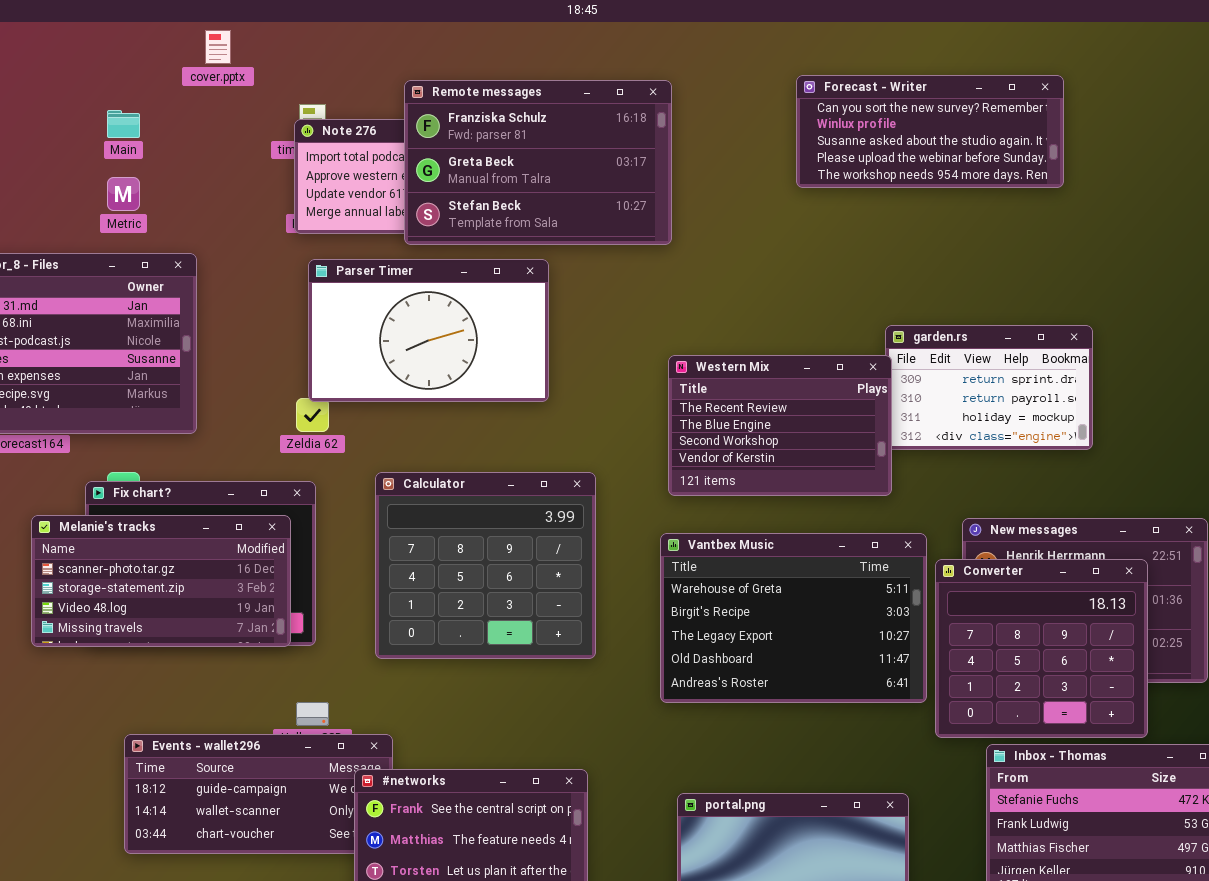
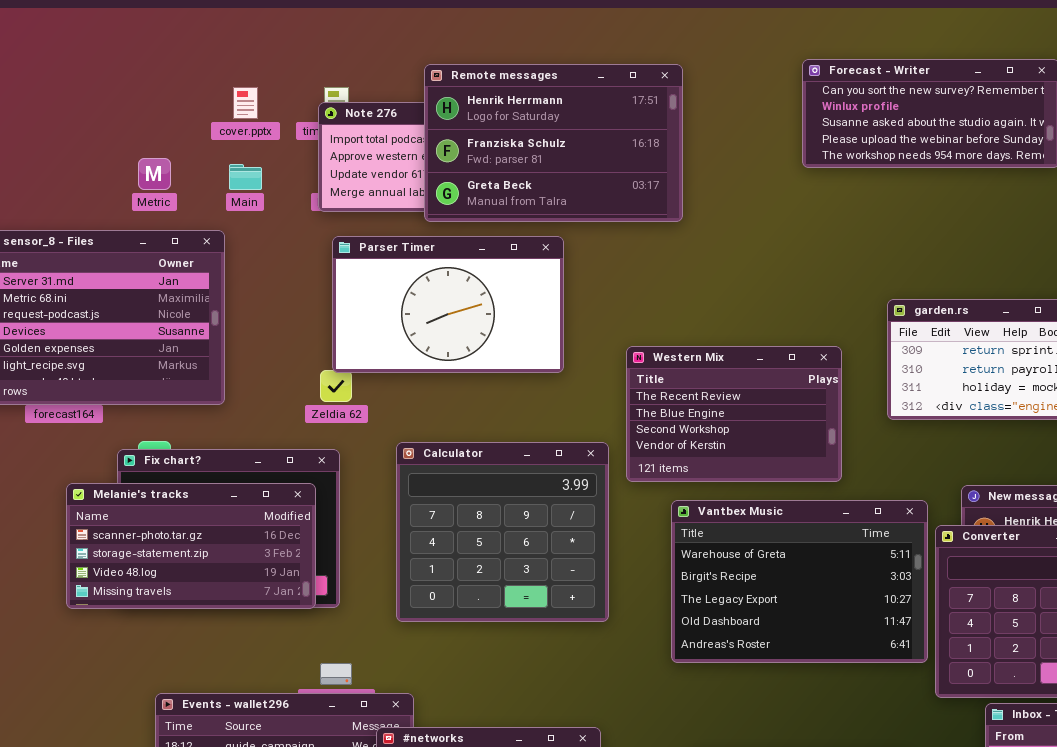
cover.pptx: [205,30,231,64] -> [233,87,258,119], moved
Remote messages: [404,80,672,245] -> [424,64,683,222], scrolled up 1 row
Main: [107,110,140,138] -> [229,164,262,190], moved
Western Mix: [668,355,892,496] -> [626,346,842,482], moved

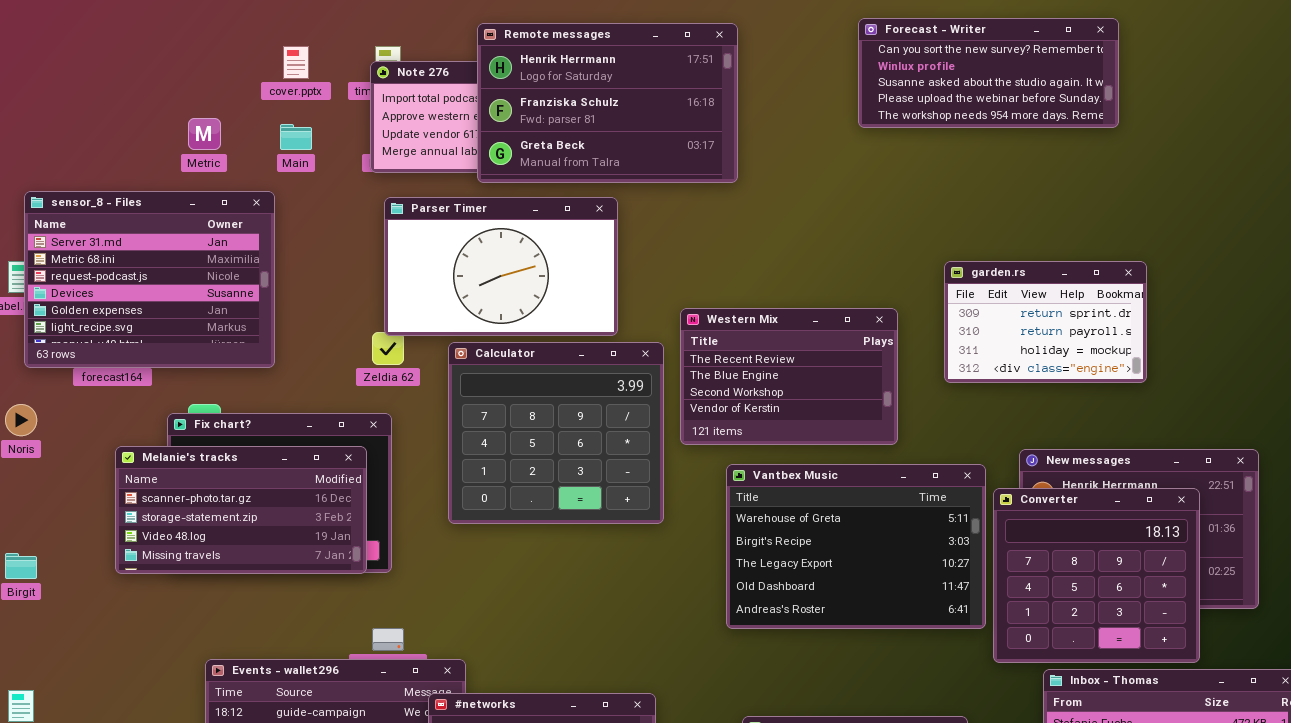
Calculator: [396,442,609,622] -> [448,342,664,524], moved

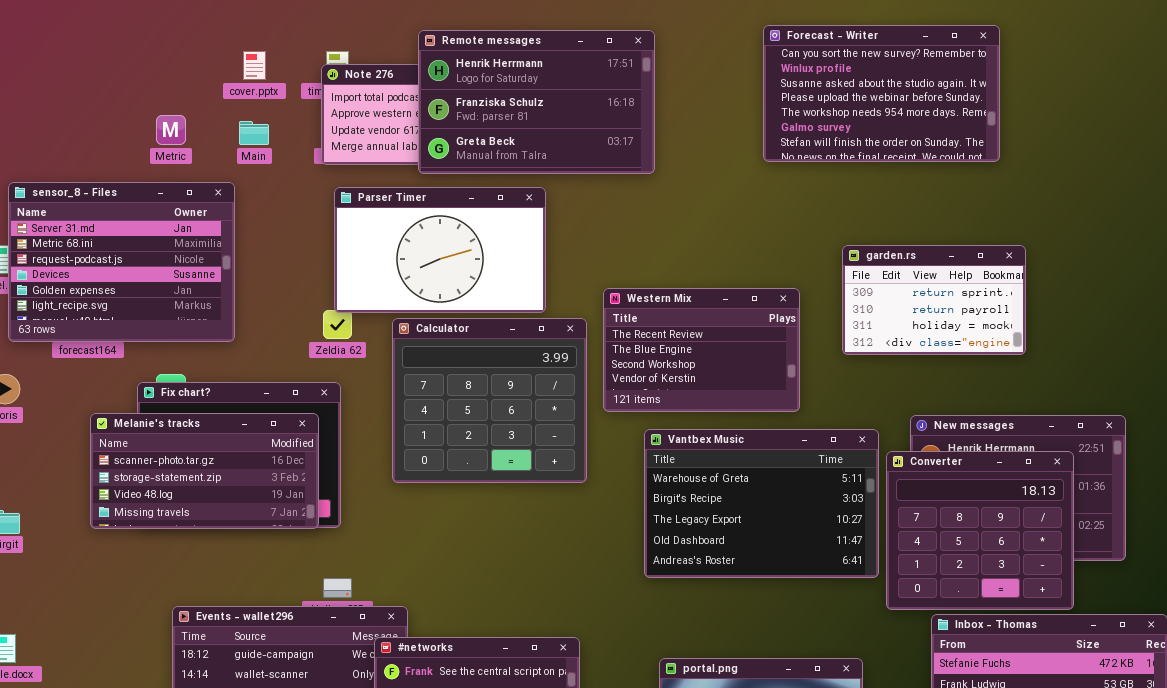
Forecast - Writer: [858,18,1119,128] -> [763,25,1000,162], resized

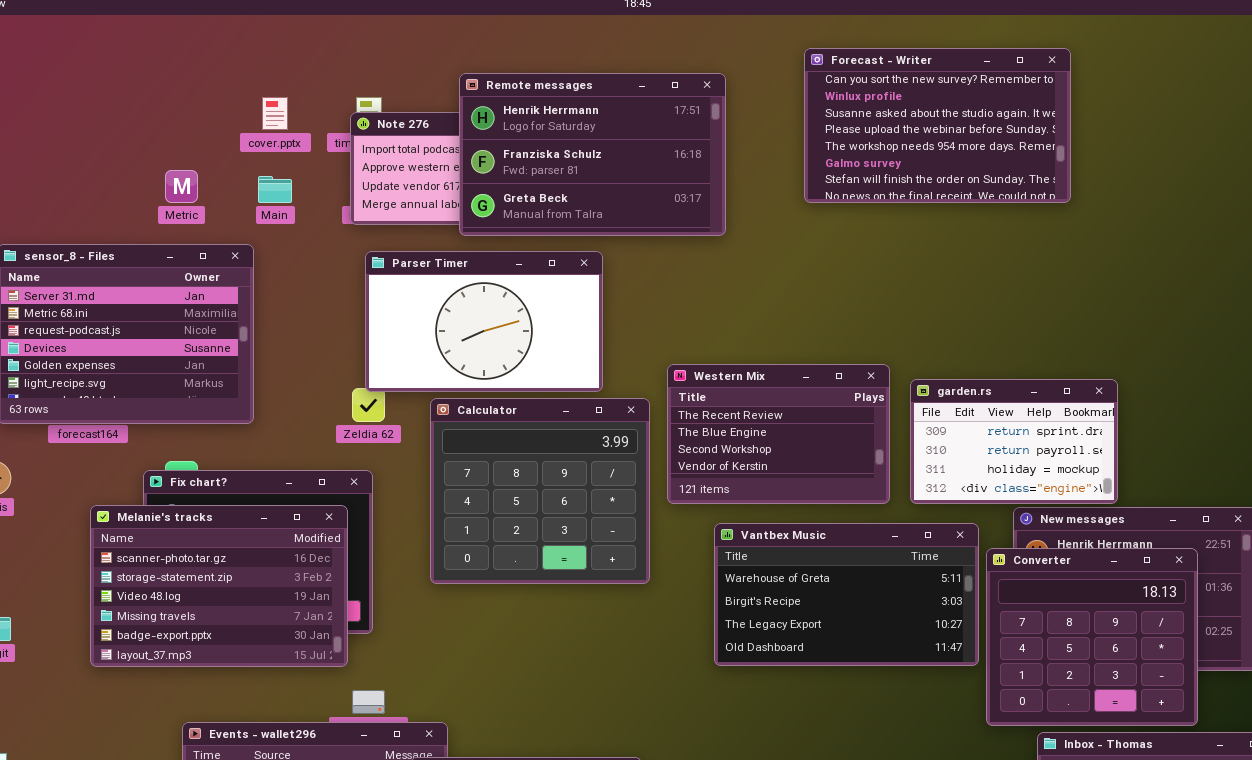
Forecast - Writer: [763,25,1000,162] -> [804,48,1071,203], moved
garden.rs: [842,245,1026,355] -> [910,379,1118,504], moved
Melanie's tracks: [90,413,319,529] -> [90,505,348,667], resized
Vantbex Music: [644,429,879,578] -> [714,523,979,666], resized

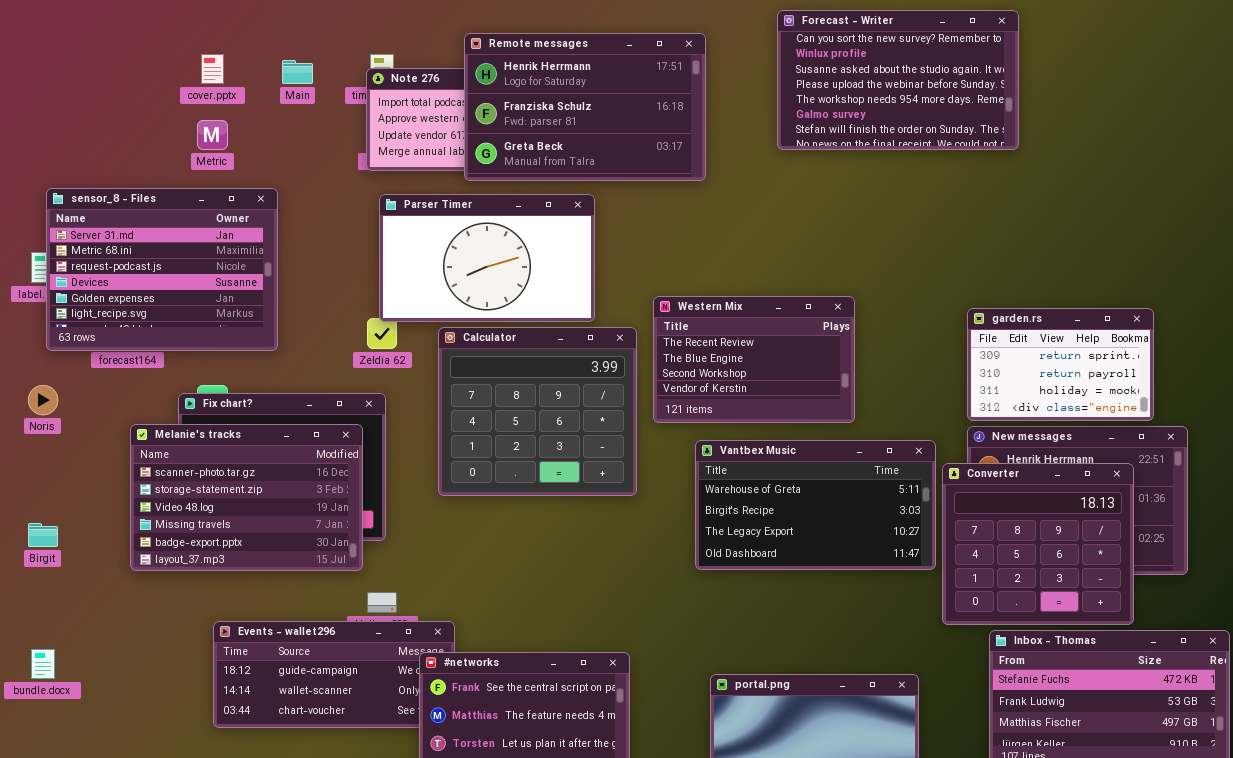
cover.pptx: [262,97,288,130] -> [201,54,224,84], moved
Main: [258,176,292,203] -> [282,60,313,84], moved
garden.rs: [910,379,1118,504] -> [967,308,1154,421], moved

